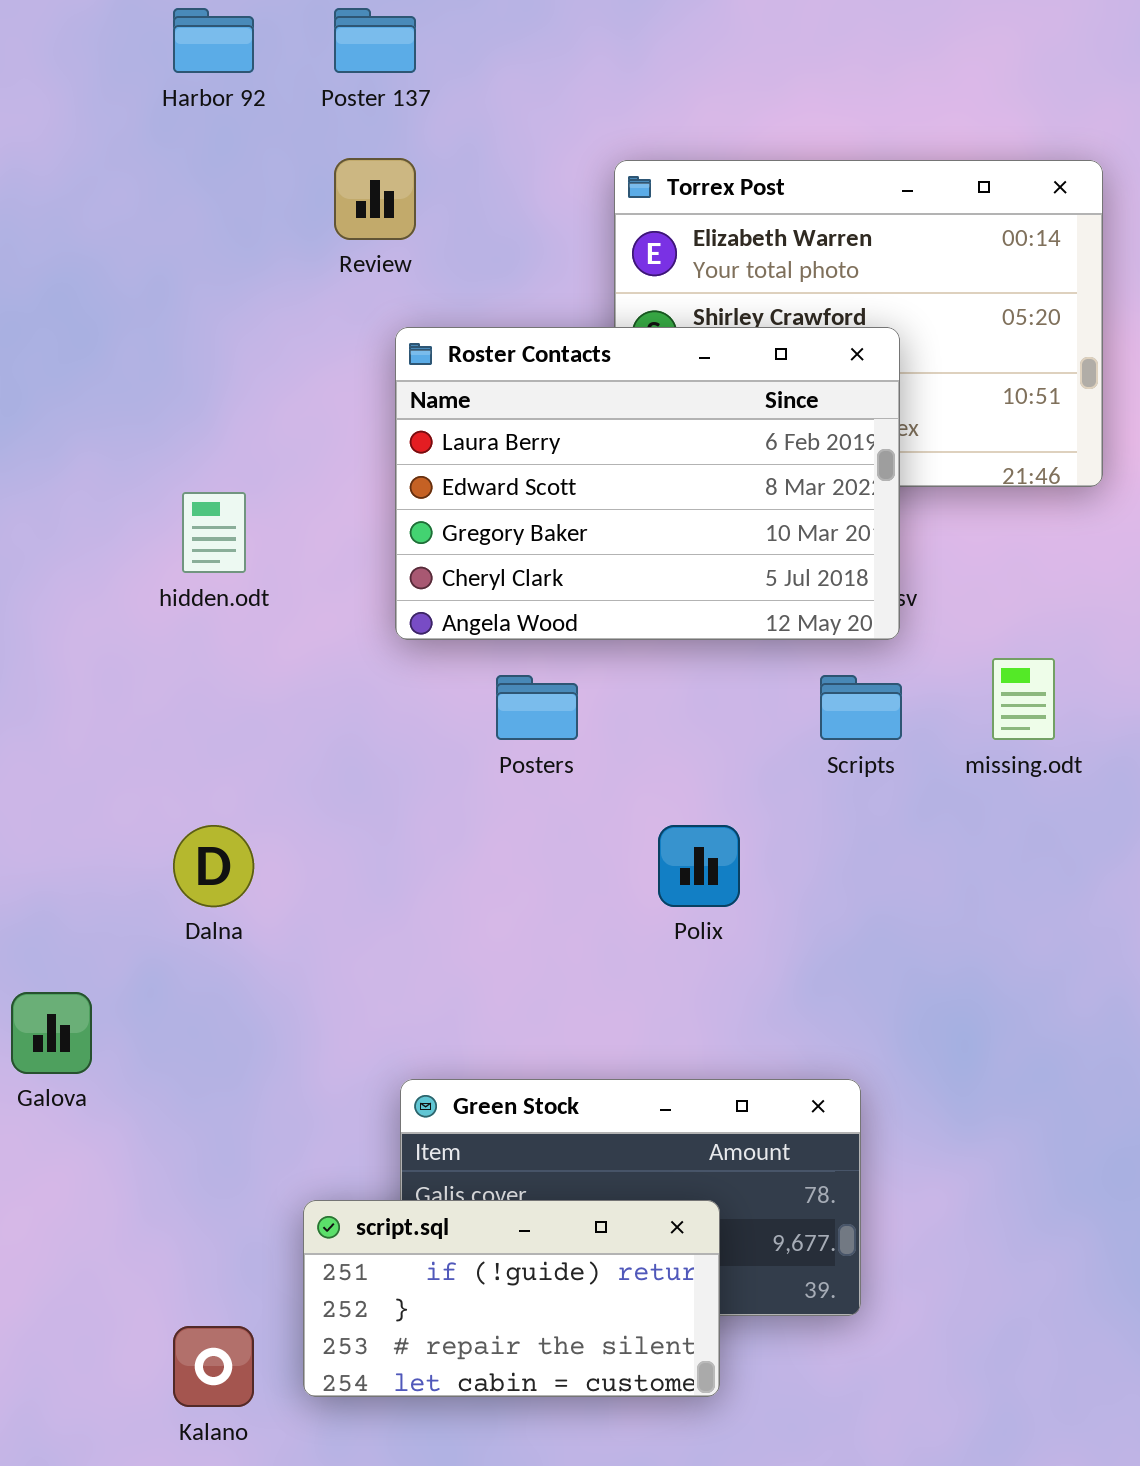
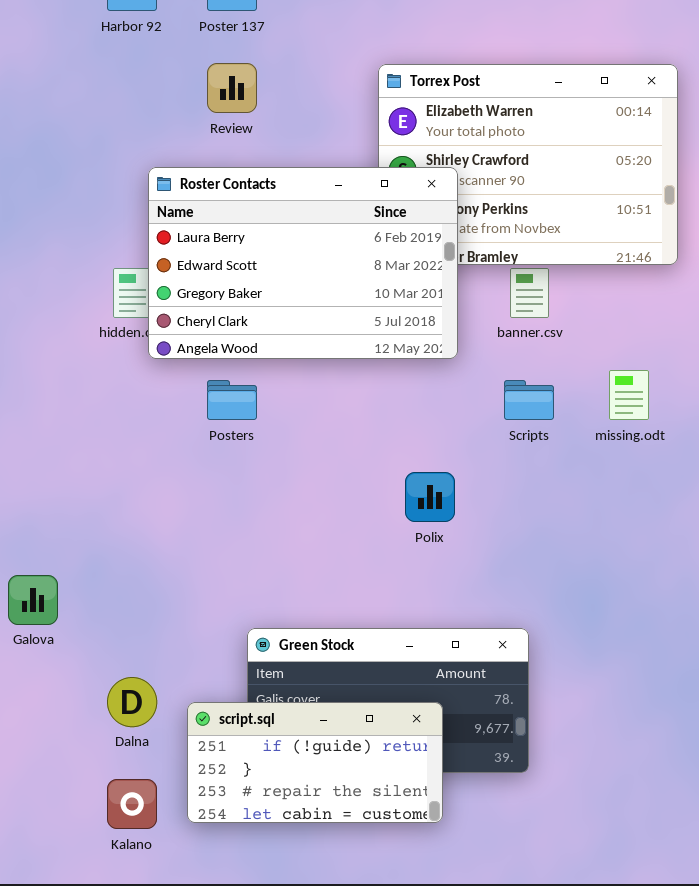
Roster Contacts: [395,327,900,640] -> [148,167,458,359], moved
Posters: [496,675,578,740] -> [207,380,257,420], moved
Dalna: [173,825,254,907] -> [107,677,157,727], moved

